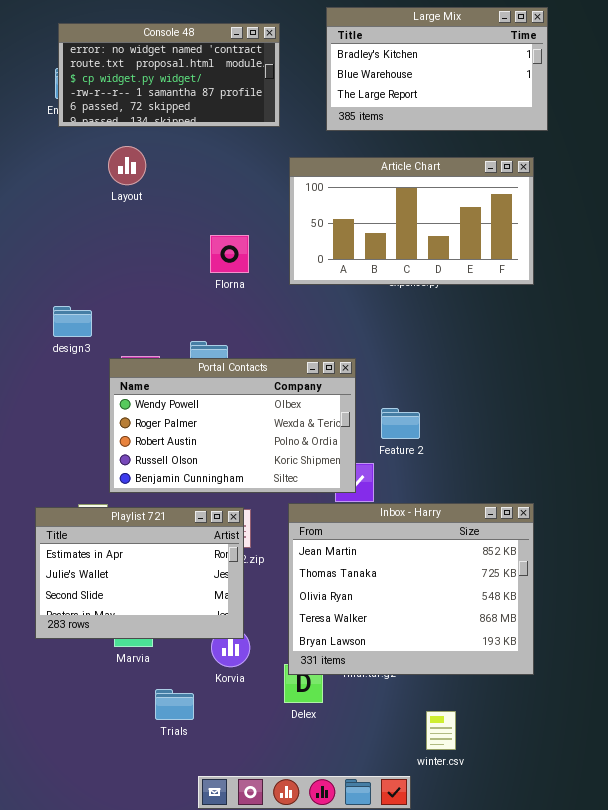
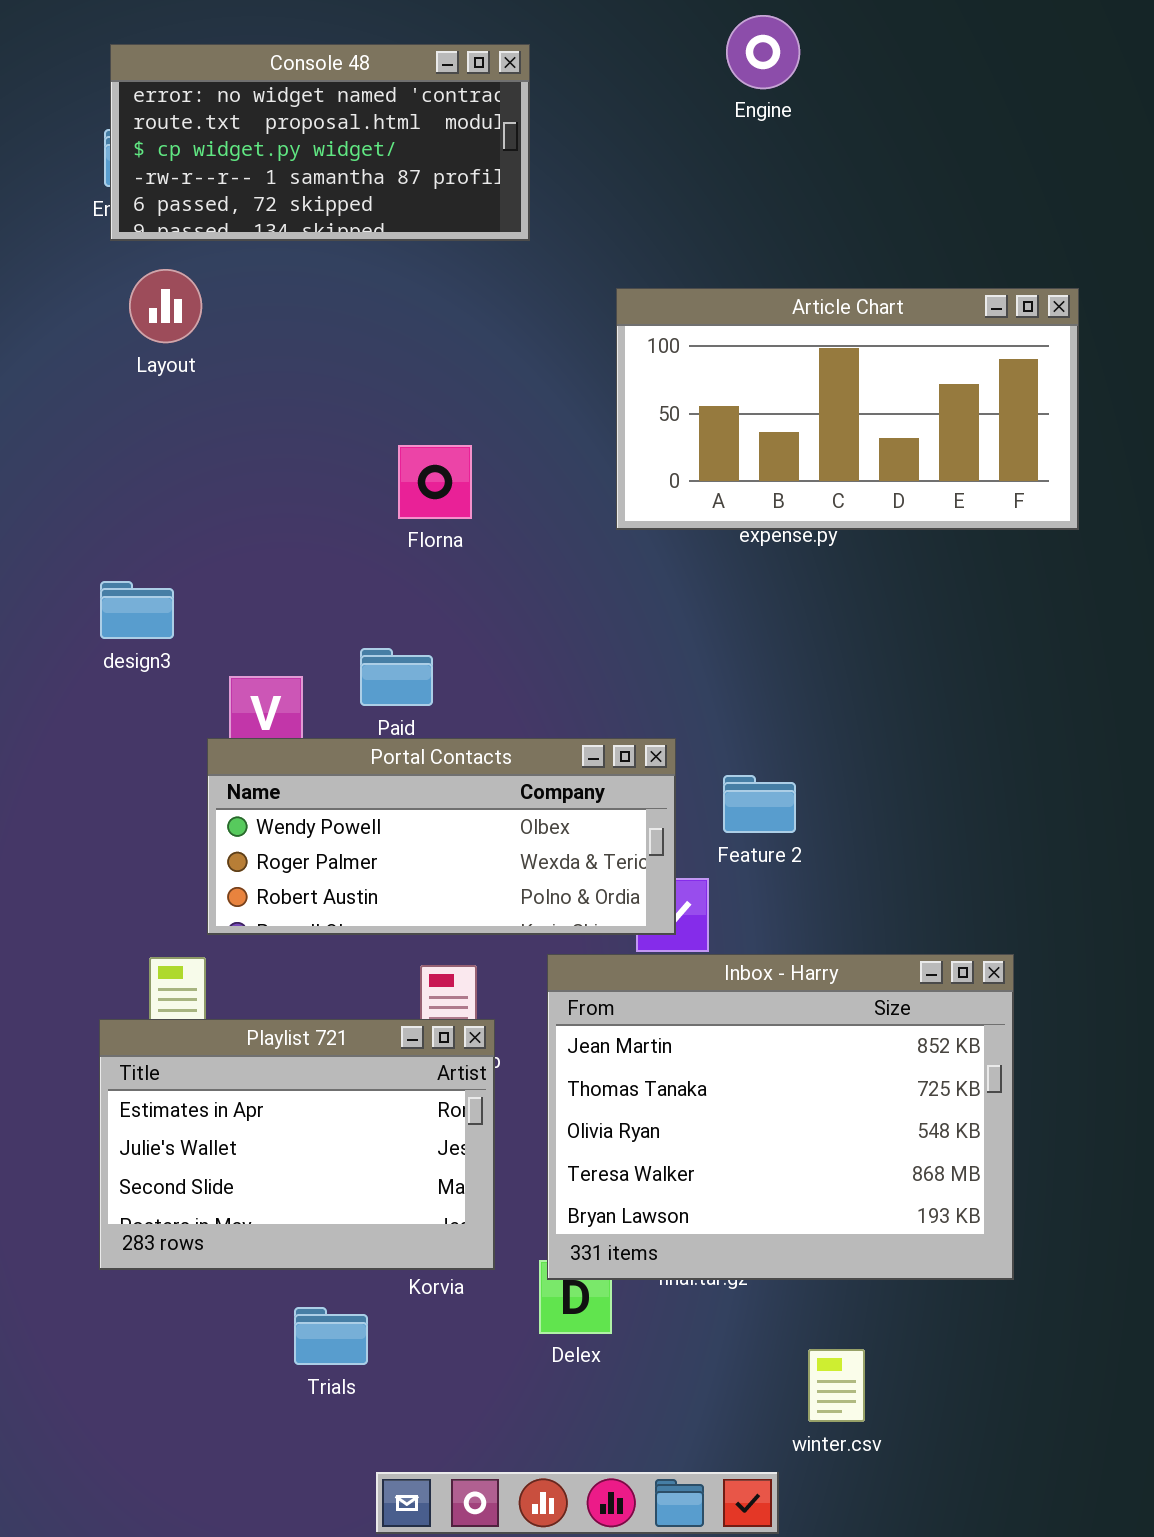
Large Mix: [326,7,548,131] -> none, closed
Layout: [108,146,146,185] -> [129,269,202,343], moved
Article Chart: [289,157,534,285] -> [616,288,1079,530], moved
Portal Contacts: [109,358,356,493] -> [207,738,676,935], resized
Playlist 721: [35,507,244,639] -> [99,1019,495,1270], moved

